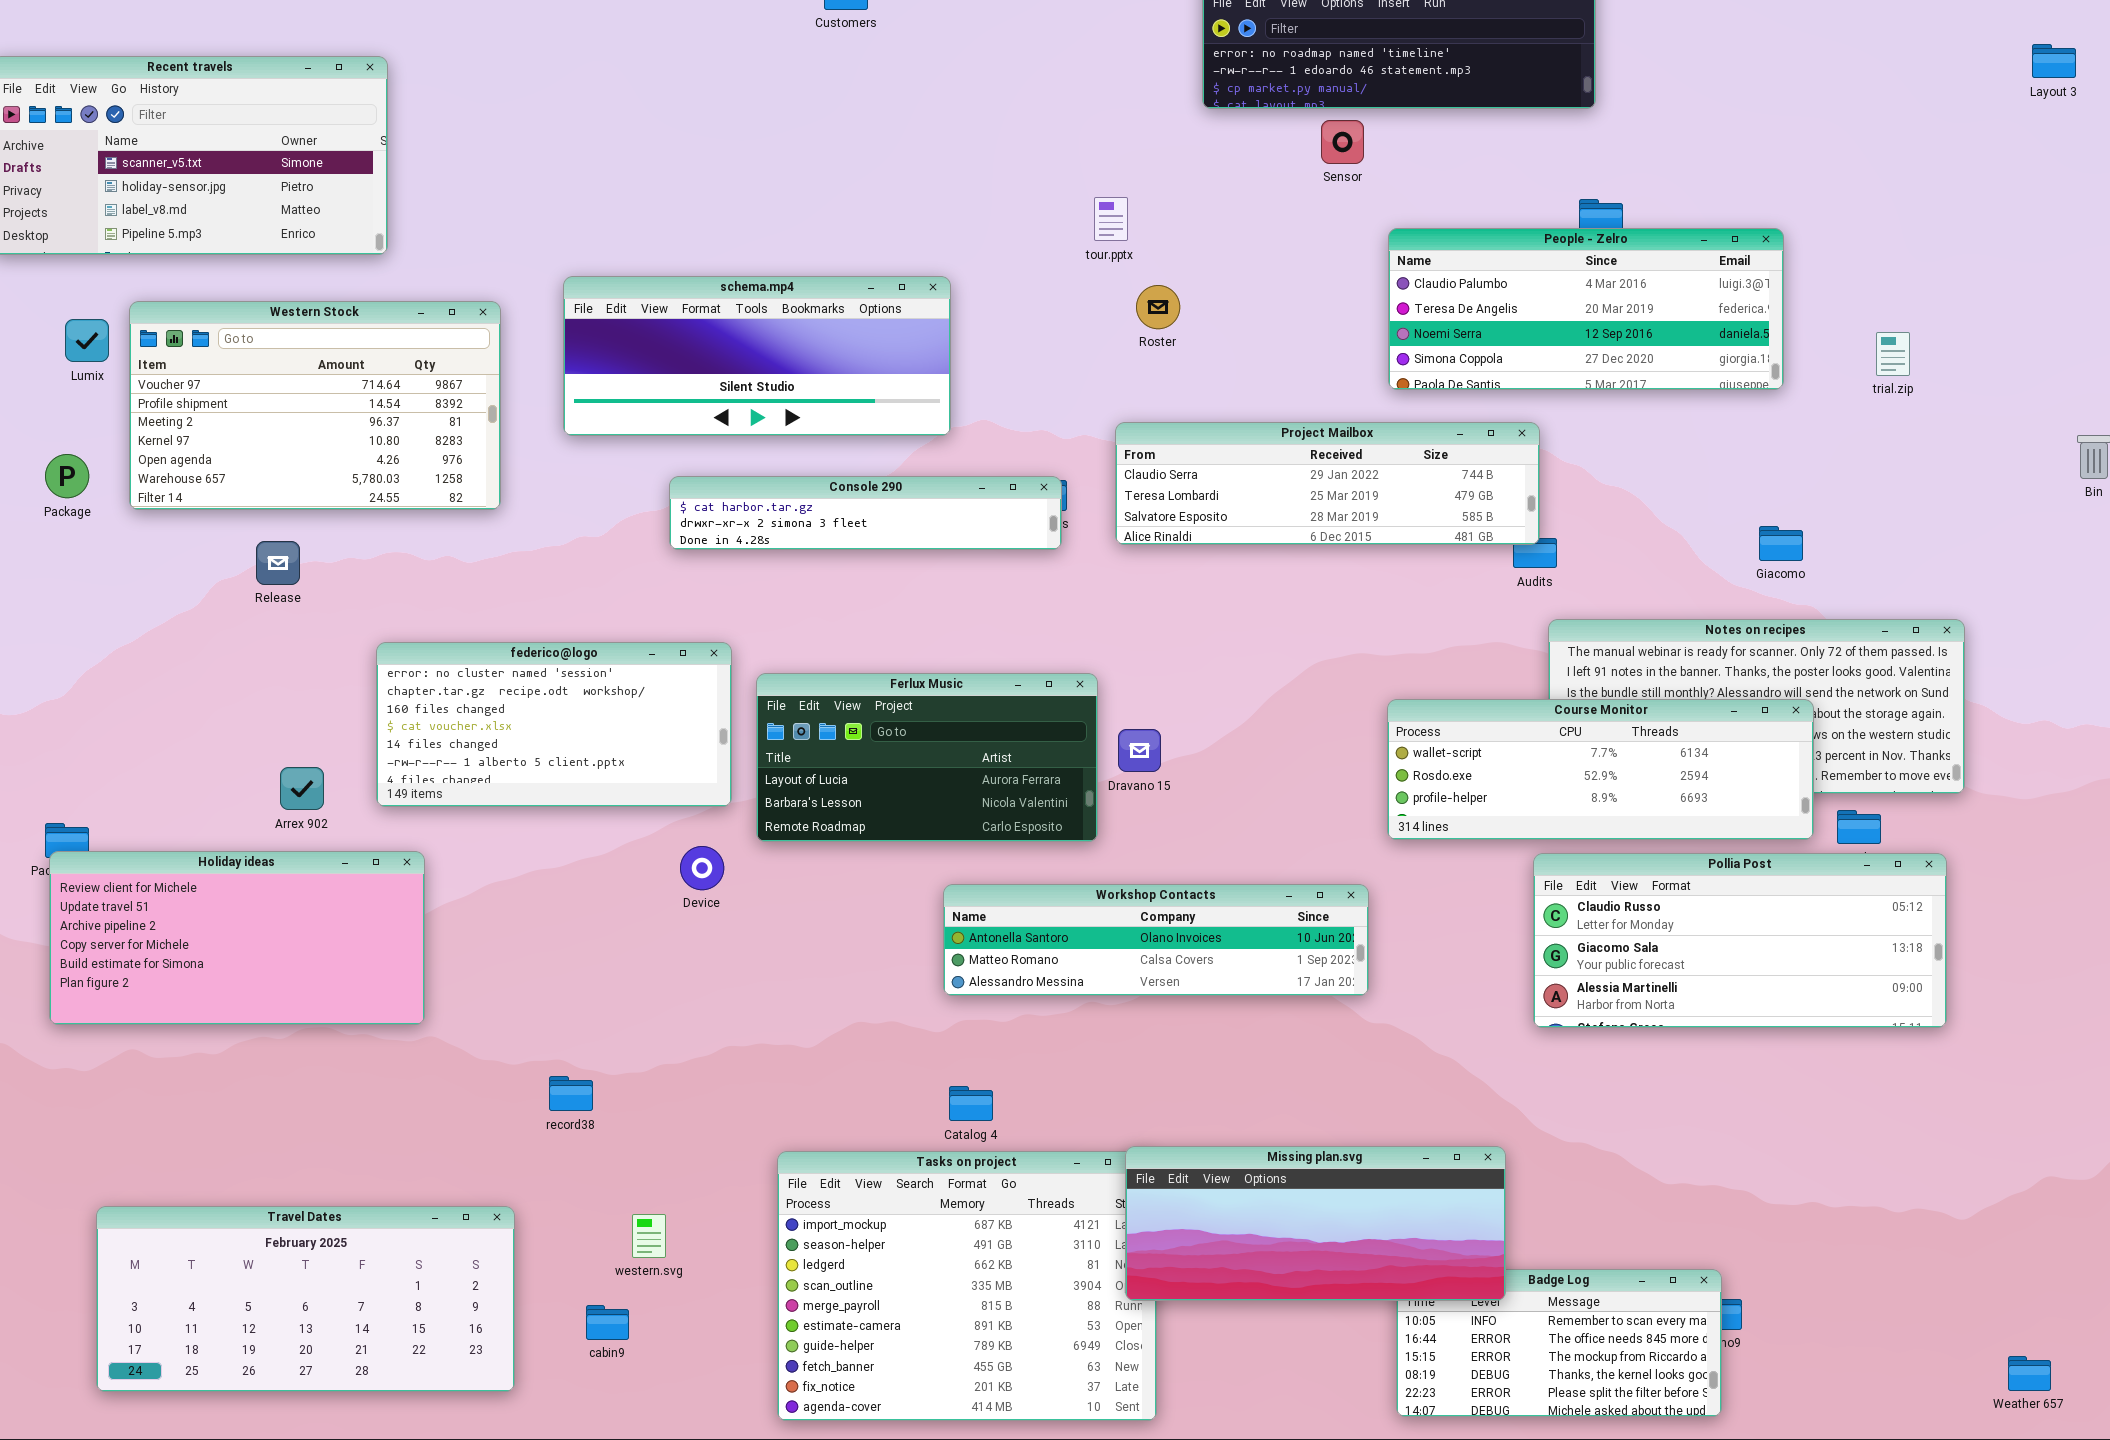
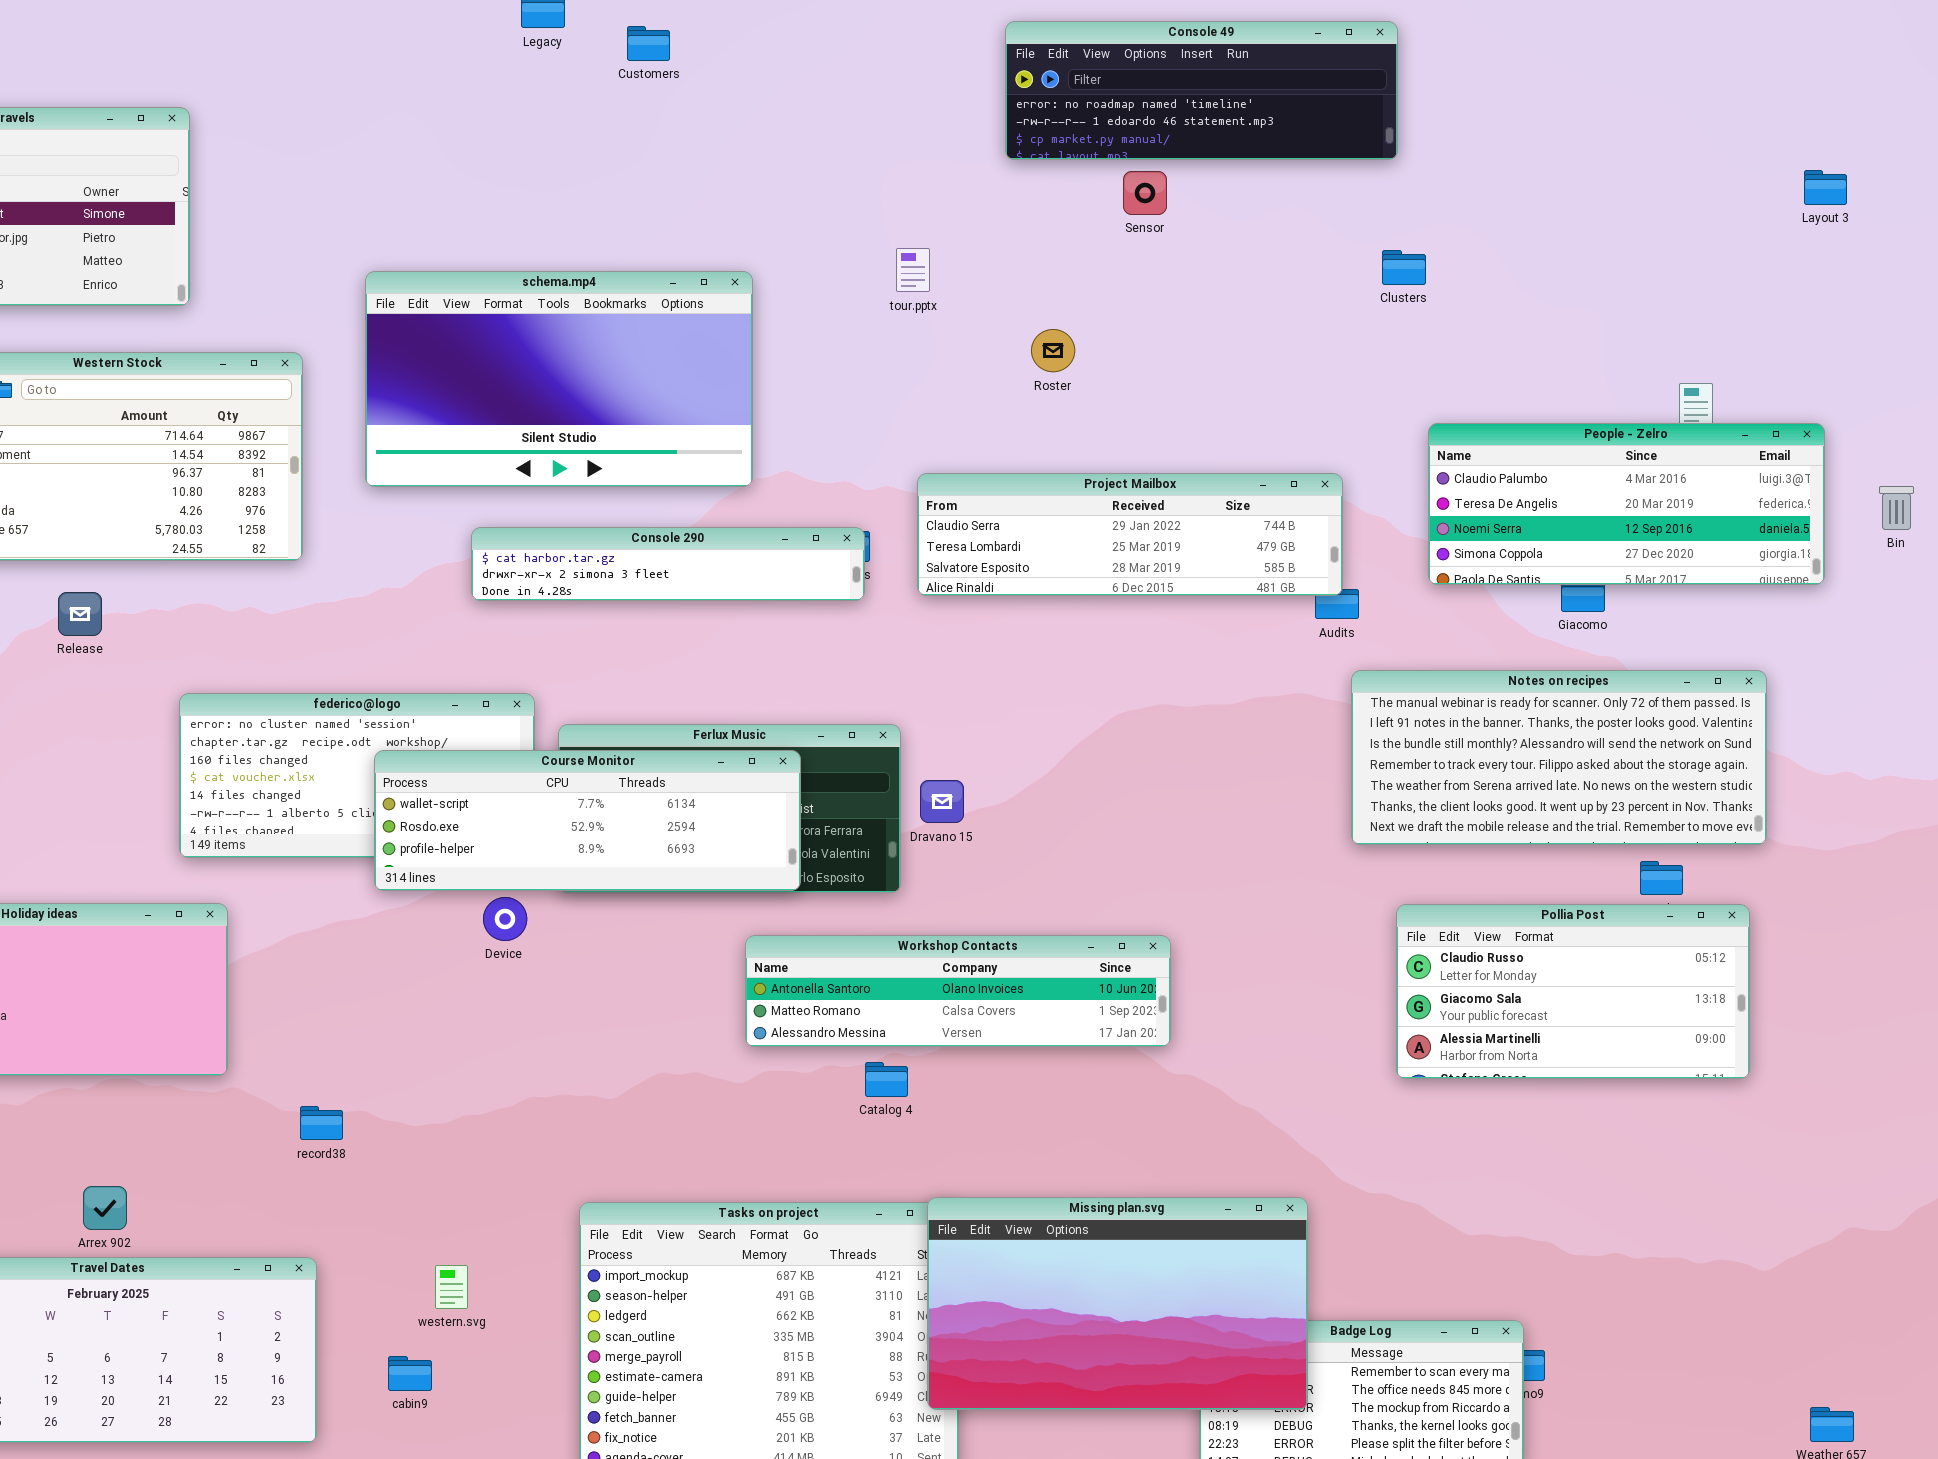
Layout 3: [2032,44,2076,78] -> [1804,170,1847,205], moved
People - Zelro: [1388,228,1784,390] -> [1428,423,1825,585], moved
schema.mp4: [563,276,951,436] -> [365,271,753,487], resized
Roster: [1136,285,1180,329] -> [1031,329,1075,372], moved
Course Monitor: [1387,699,1814,840] -> [374,750,801,891], moved
Arrex 902: [280,767,324,810] -> [83,1186,127,1230], moved
Pollia Post: [1533,853,1947,1028] -> [1396,904,1750,1079], resized
record38: [549,1076,593,1111] -> [300,1106,343,1140], moved
Catalog 4: [949,1086,993,1121] -> [865,1062,908,1097], moved
Missing plan.svg: [1125,1146,1506,1301] -> [927,1197,1308,1410], resized

